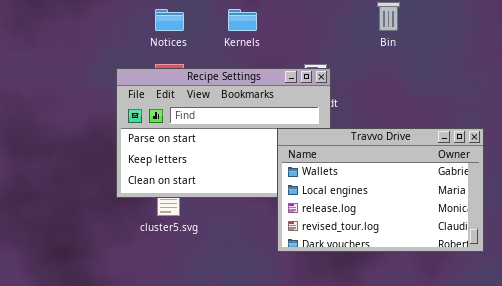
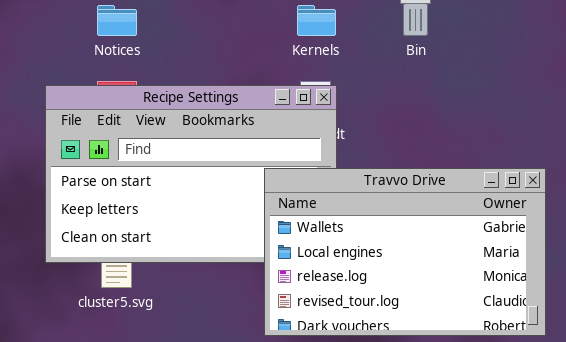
Kernels: [228,9,257,31] -> [297,5,336,36], moved

